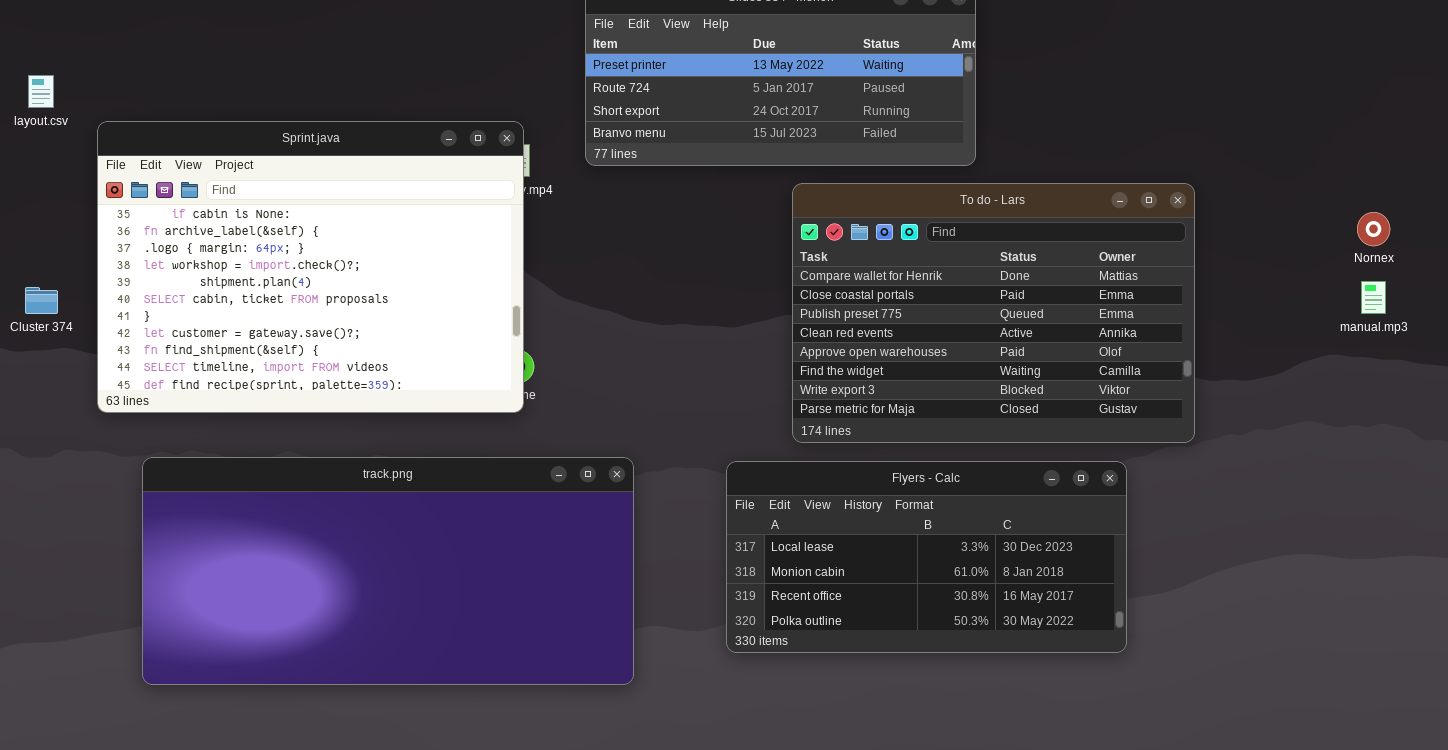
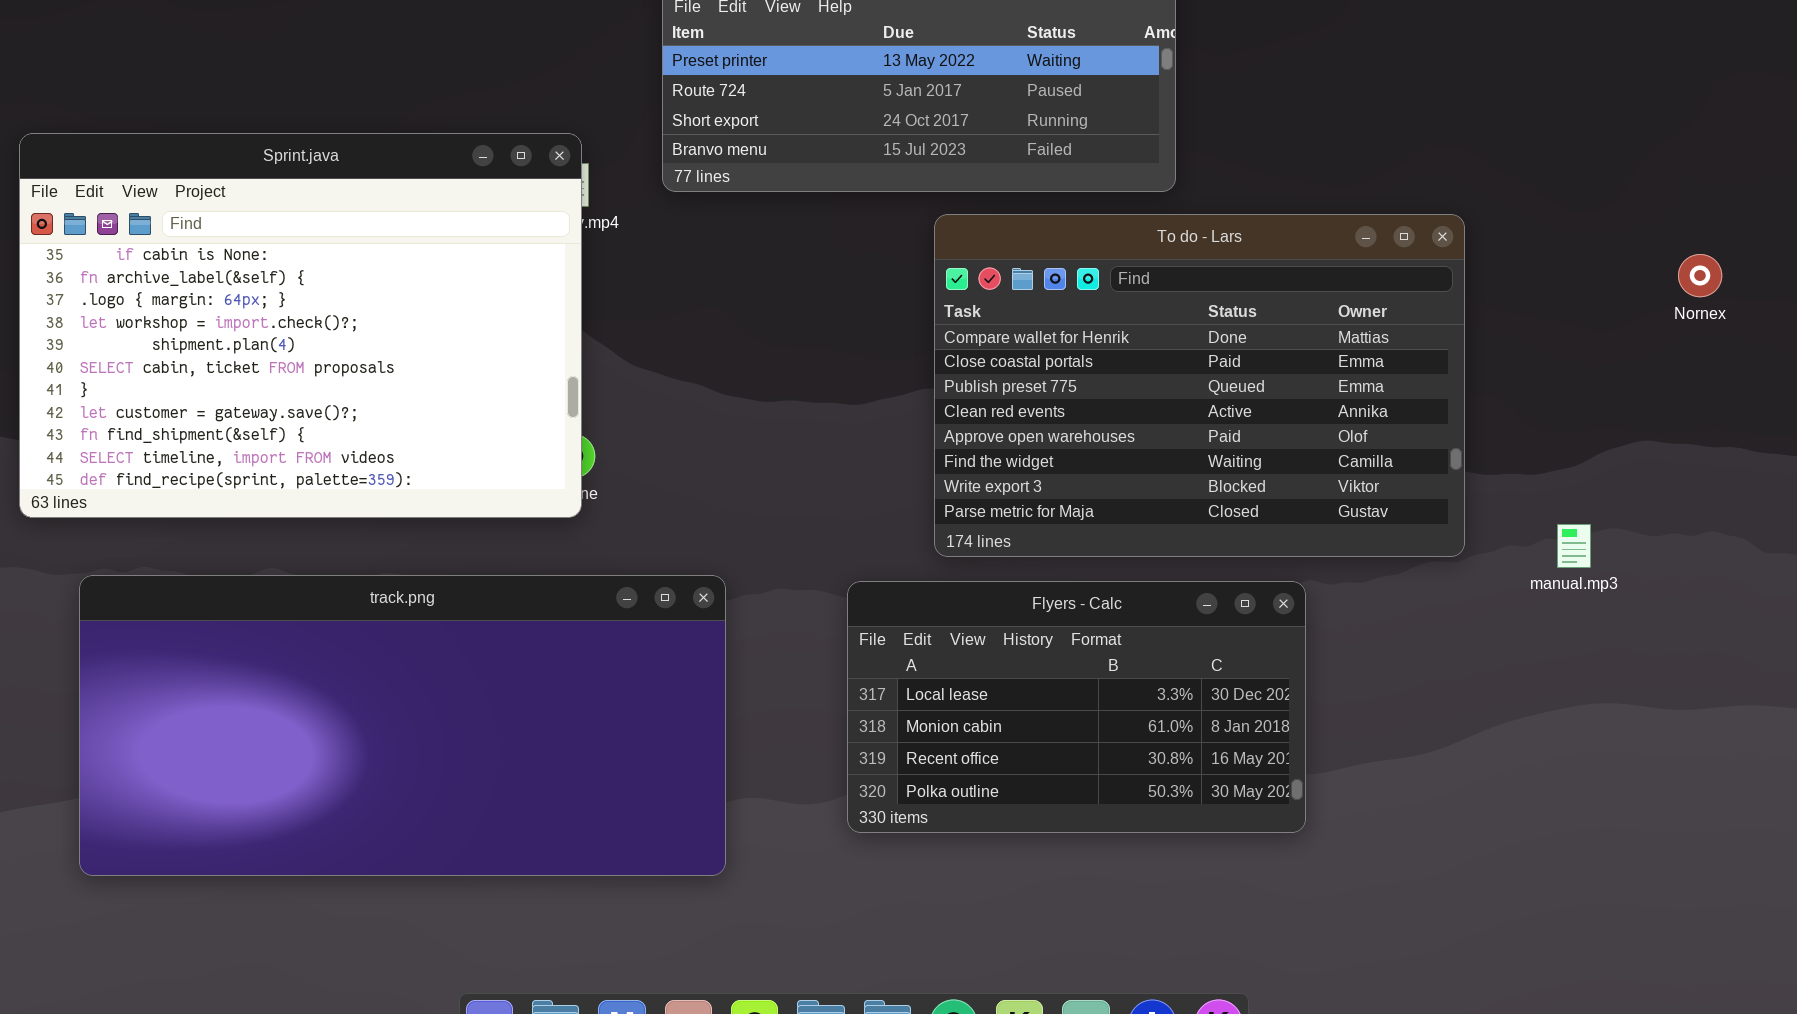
manual.mp3: [1361,281,1386,314] -> [1557,524,1591,568], moved
Flyers - Calc: [726,461,1127,653] -> [847,581,1306,833], resized

